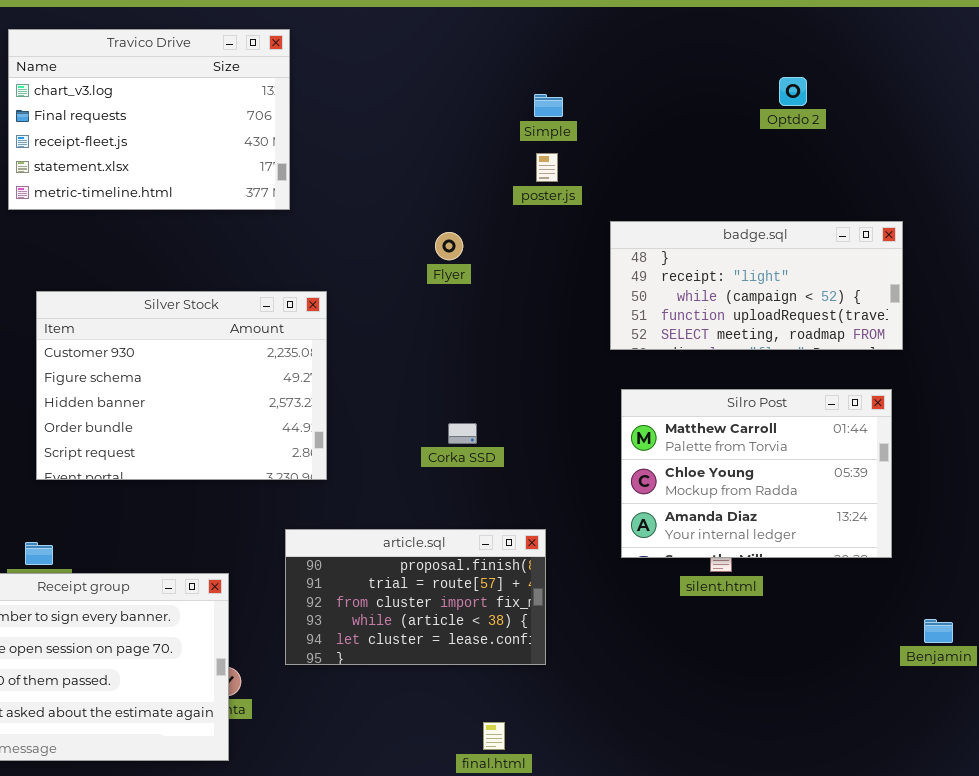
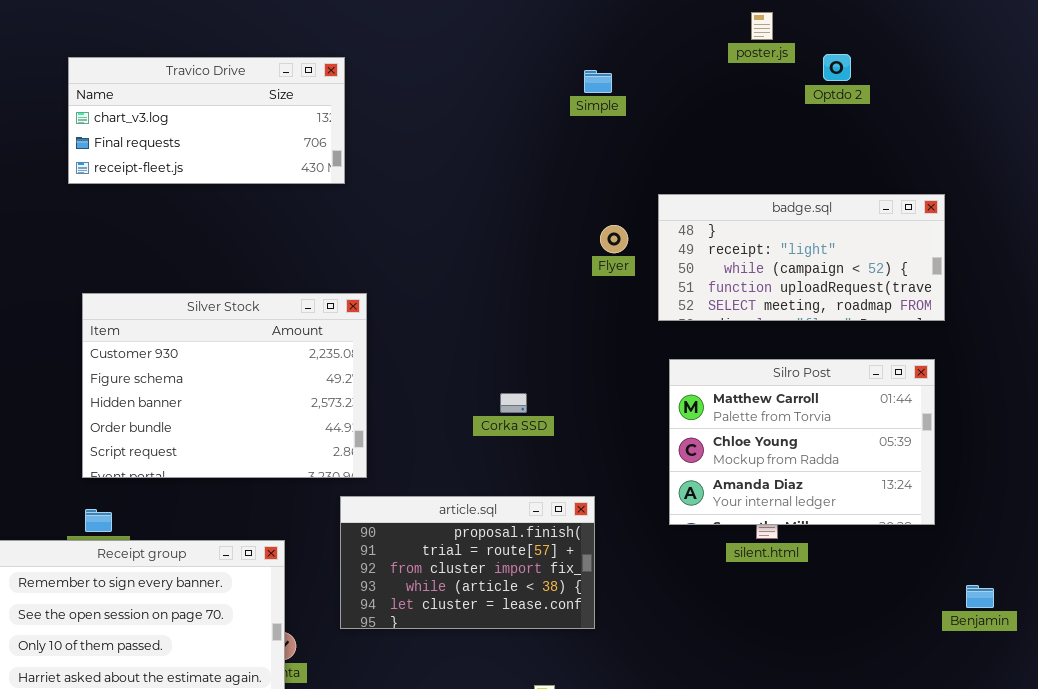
Travico Drive: [8,29,290,210] -> [68,57,345,184], resized
poster.js: [536,153,558,182] -> [751,12,773,40], moved
Flyer: [435,232,463,260] -> [600,225,628,253], moved
Silver Stock: [36,291,327,480] -> [82,293,367,478], moved

